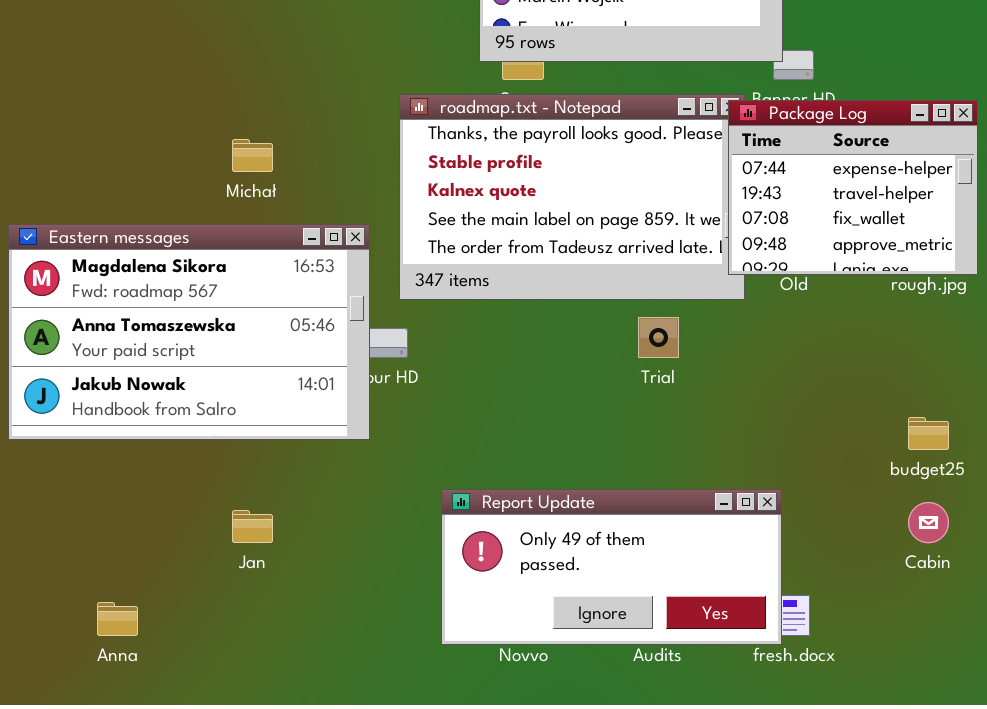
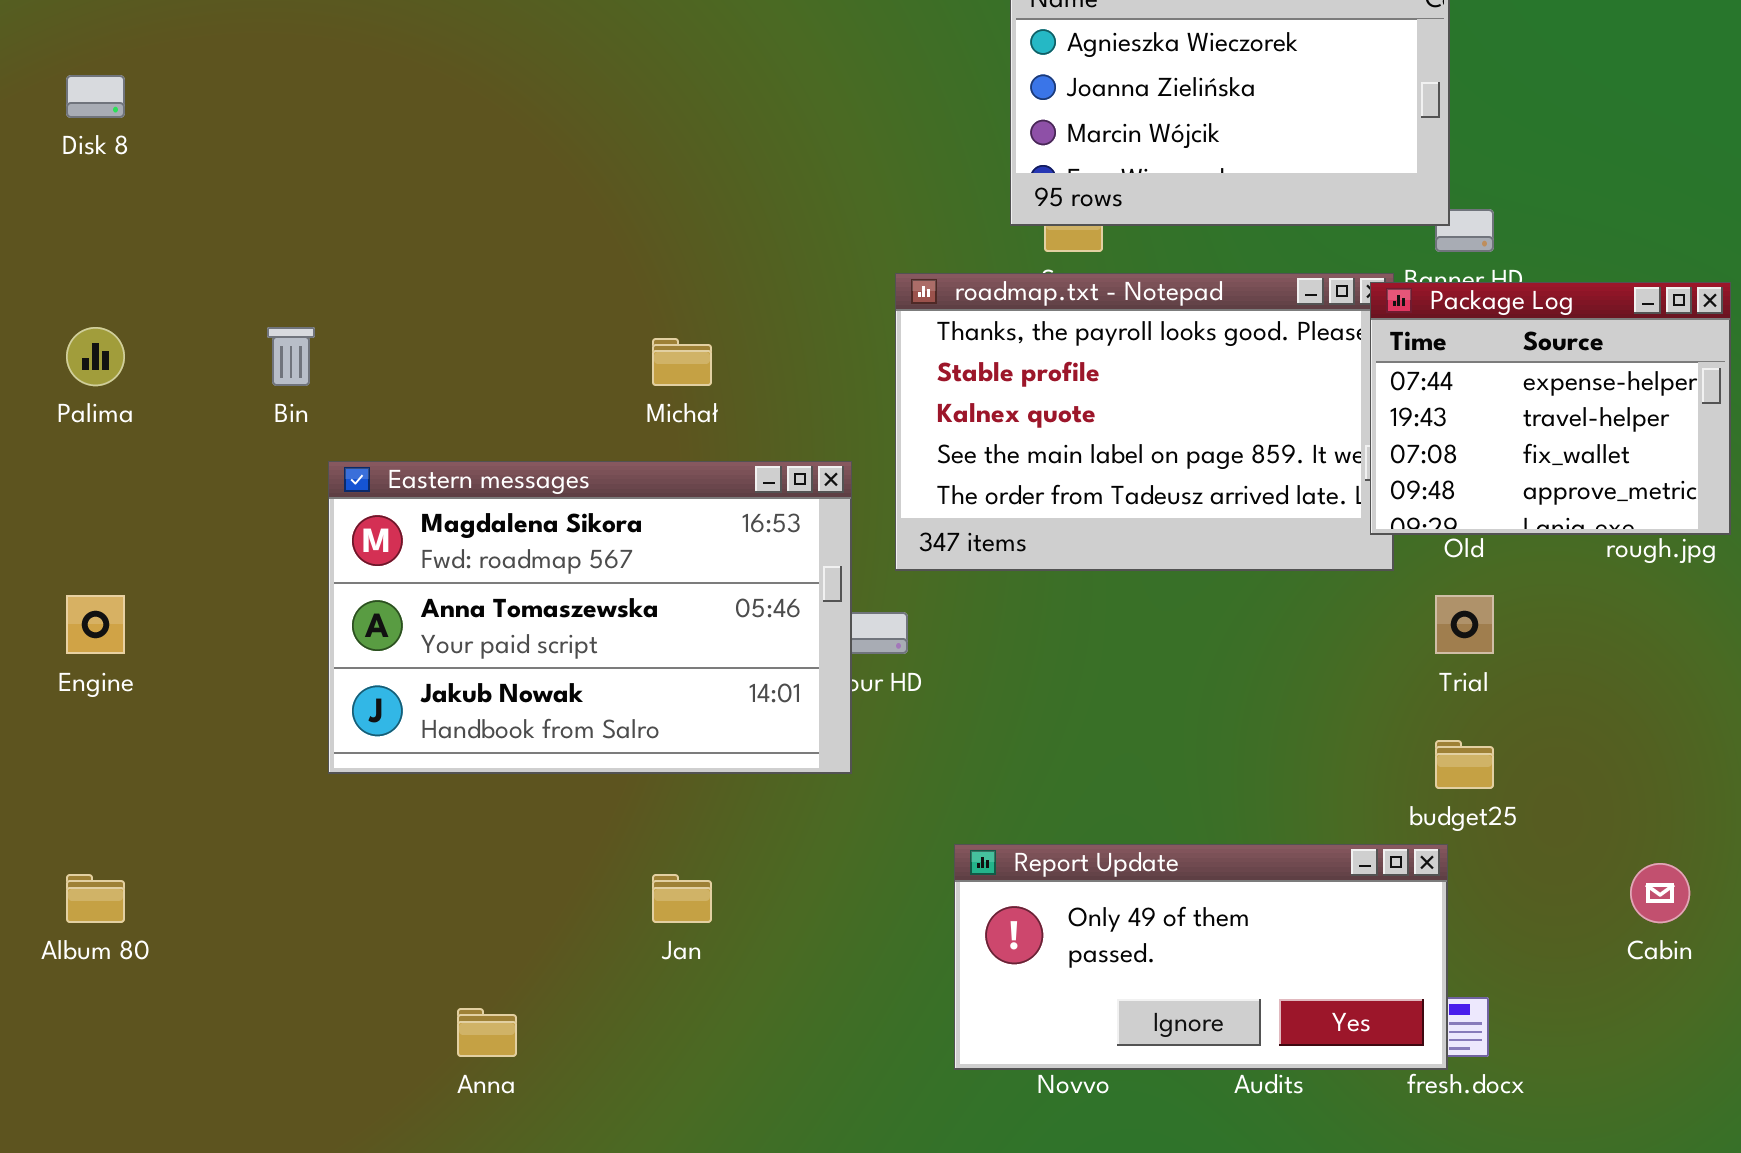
Trial: [638,317,679,358] -> [1435,595,1494,654], moved
budget25: [908,417,949,450] -> [1435,740,1494,789], moved

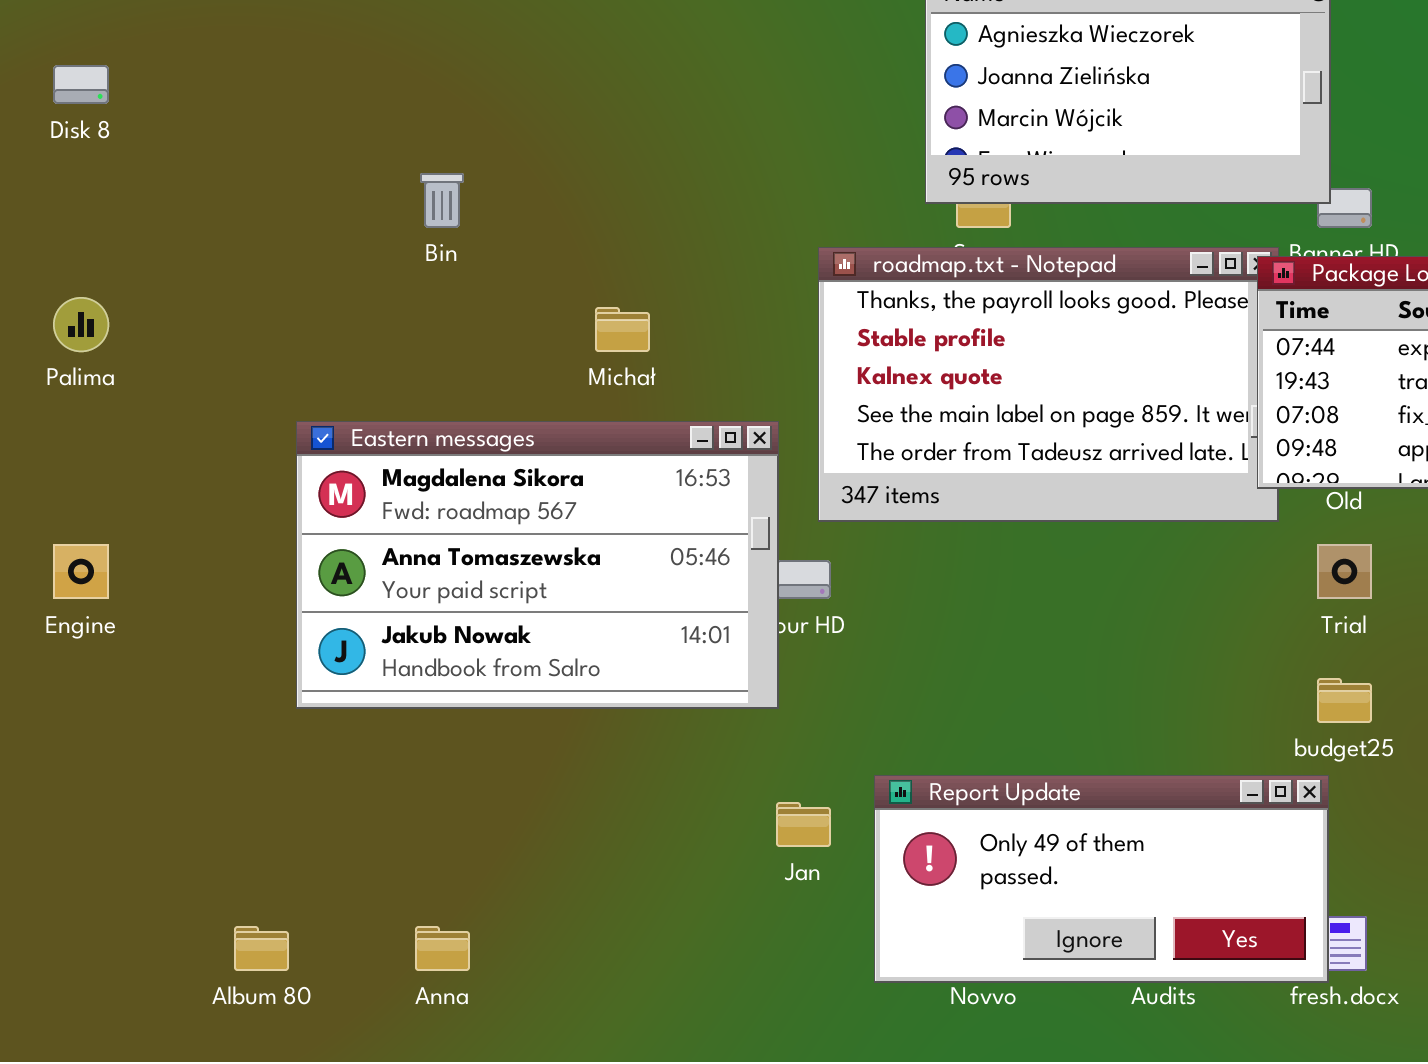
Bin: [267,327,315,386] -> [420,173,464,228], moved
Album 80: [66,874,125,923] -> [234,926,289,971], moved
Jan: [652,874,712,923] -> [776,802,831,847], moved

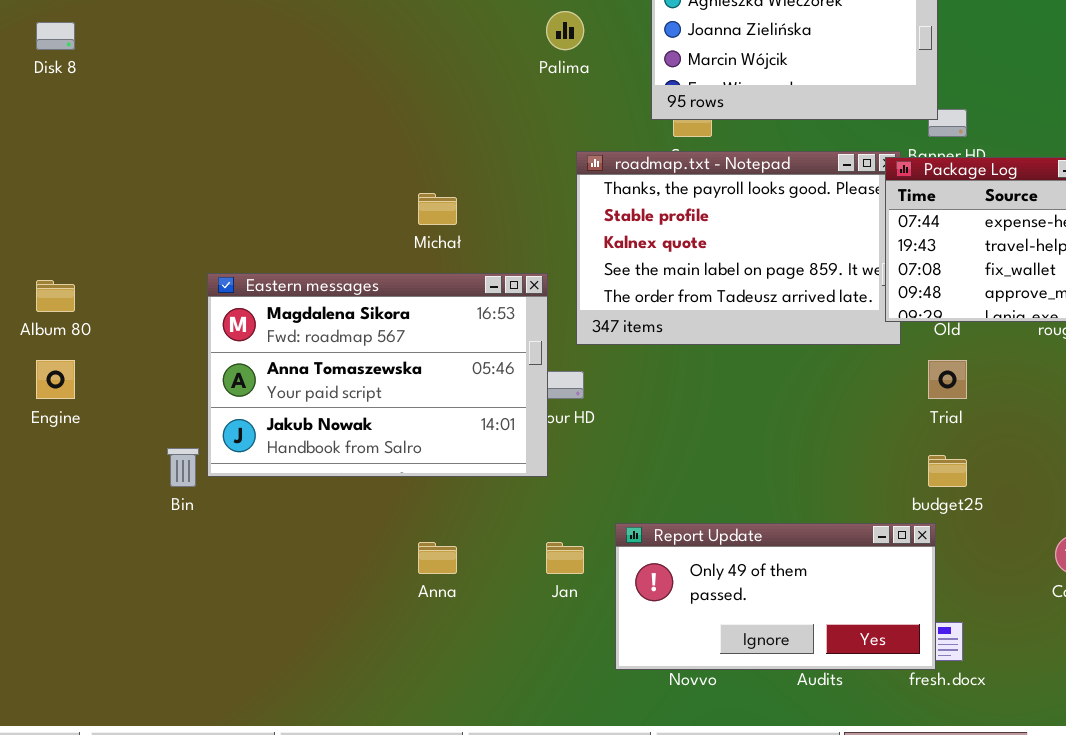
Bin: [420,173,464,228] -> [167,448,199,487], moved
Palima: [53,297,109,352] -> [546,11,584,50], moved
Album 80: [234,926,289,971] -> [36,280,75,312], moved
Anna: [415,926,470,971] -> [418,542,457,574], moved

